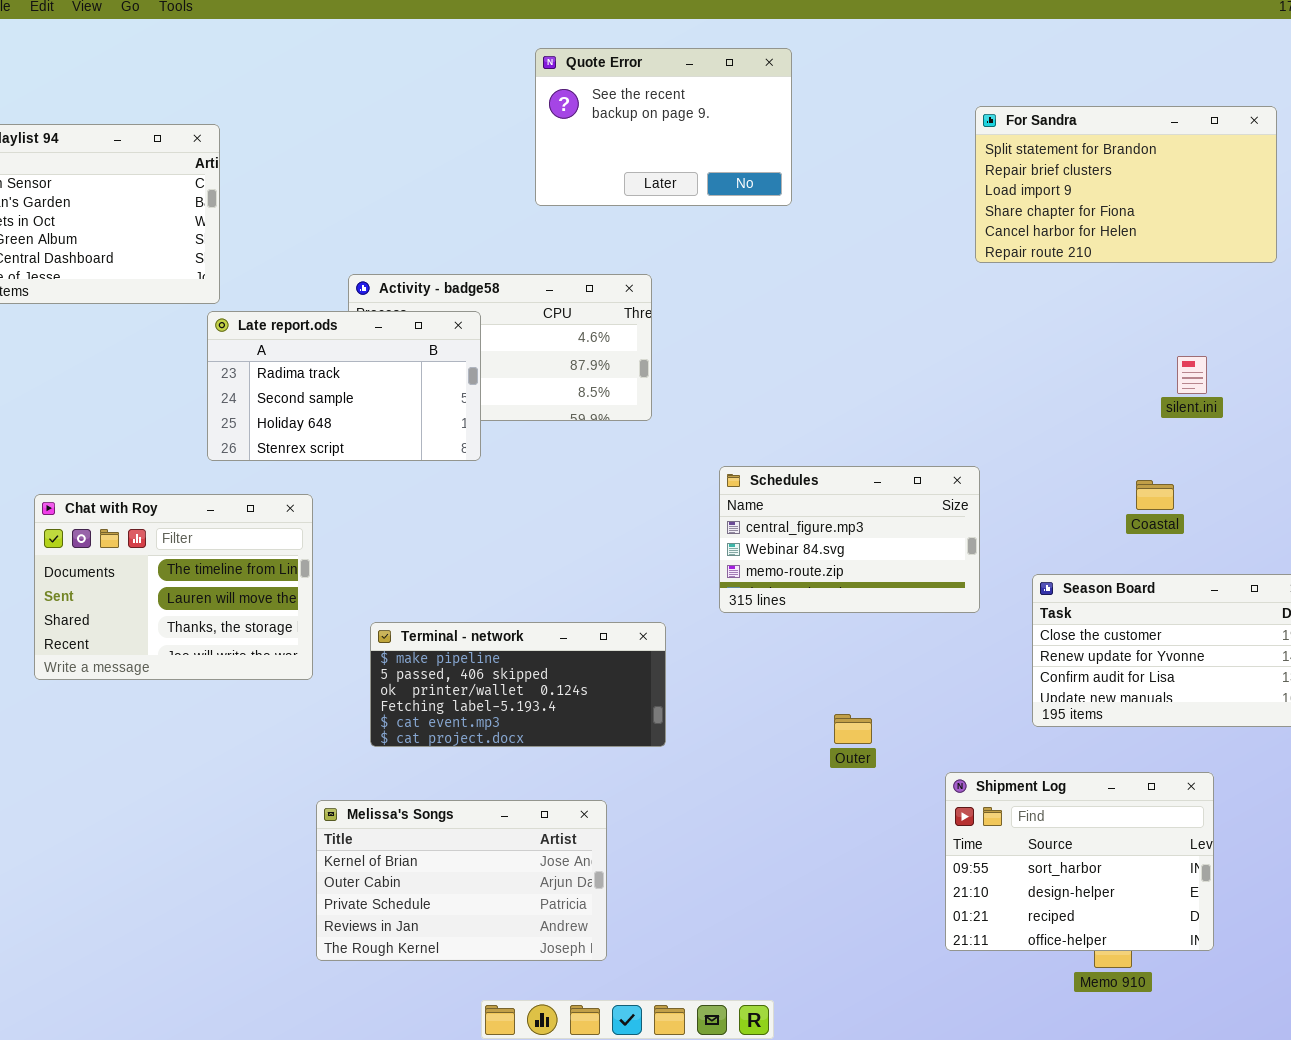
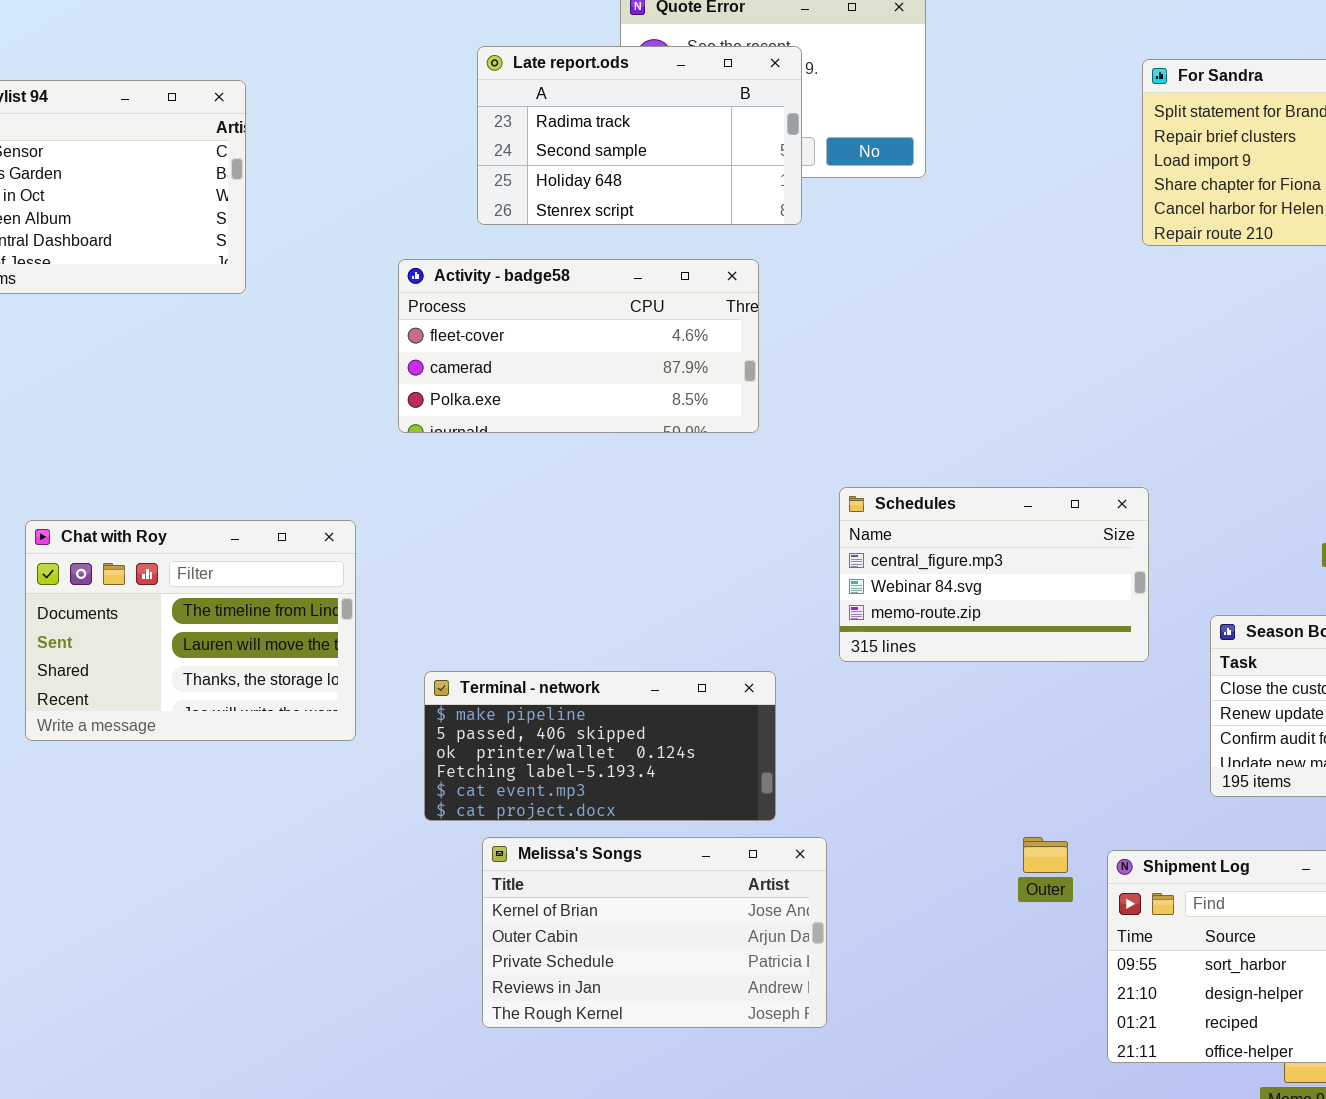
Late report.ods: [207,311,481,461] -> [477,46,802,225], moved
Outer: [834,714,872,744] -> [1023,837,1068,873], moved
Melissa's Songs: [316,800,607,961] -> [482,837,827,1028], moved

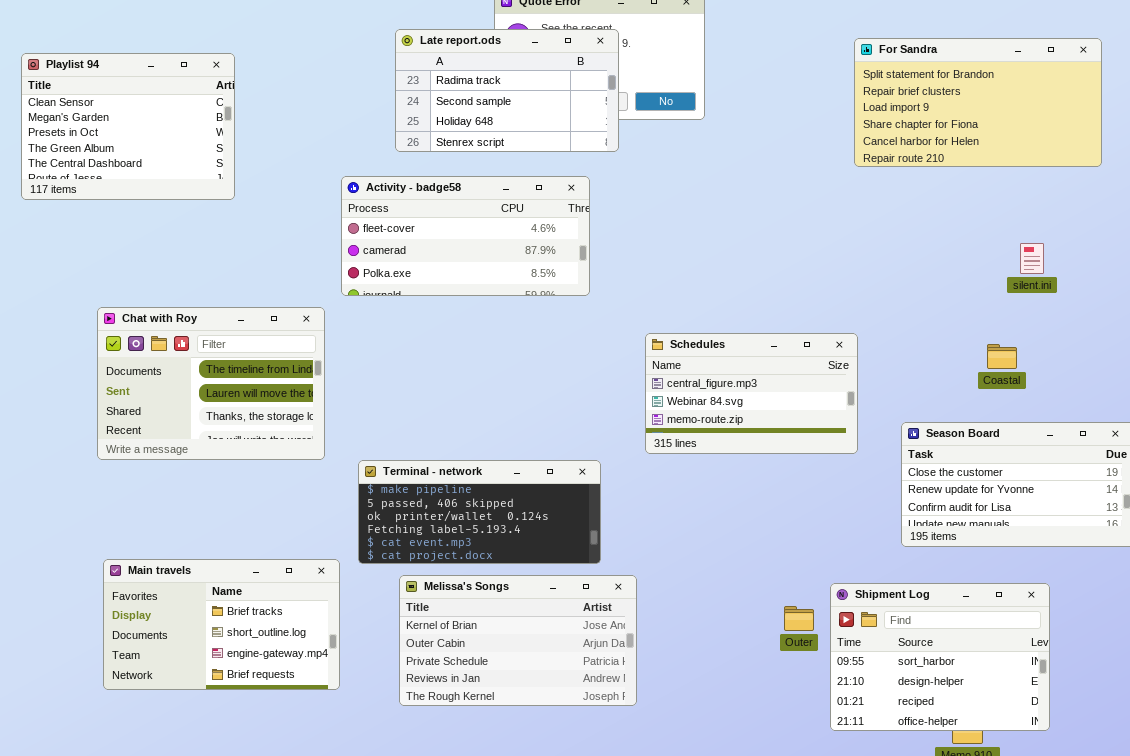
Chat with Roy: [25,520,356,741] -> [97,307,325,460], moved
Main travels: none -> [103,559,340,690], opened
Outer: [1023,837,1068,873] -> [784,606,814,631], moved

